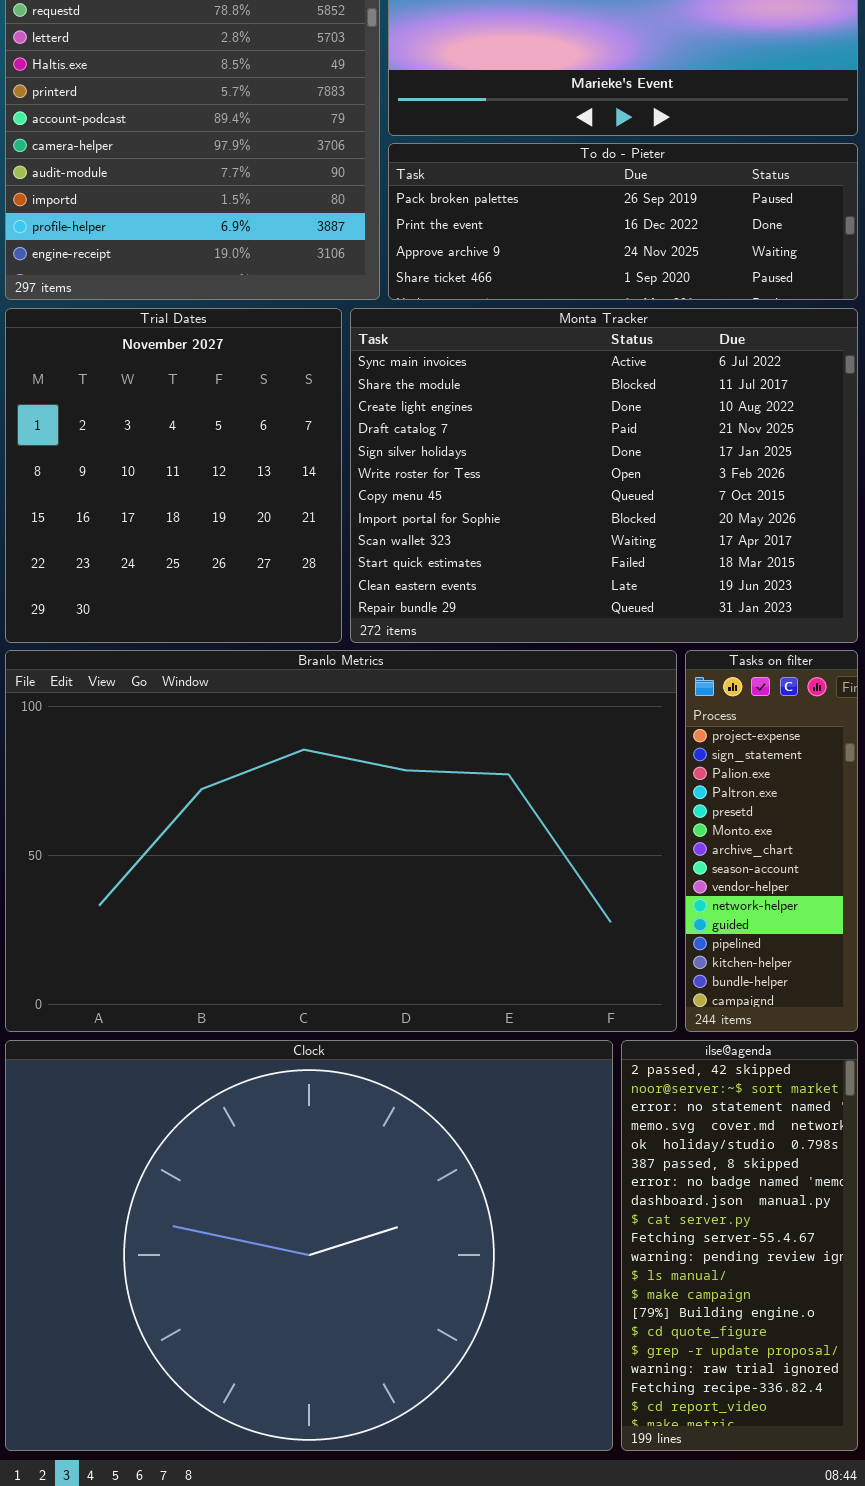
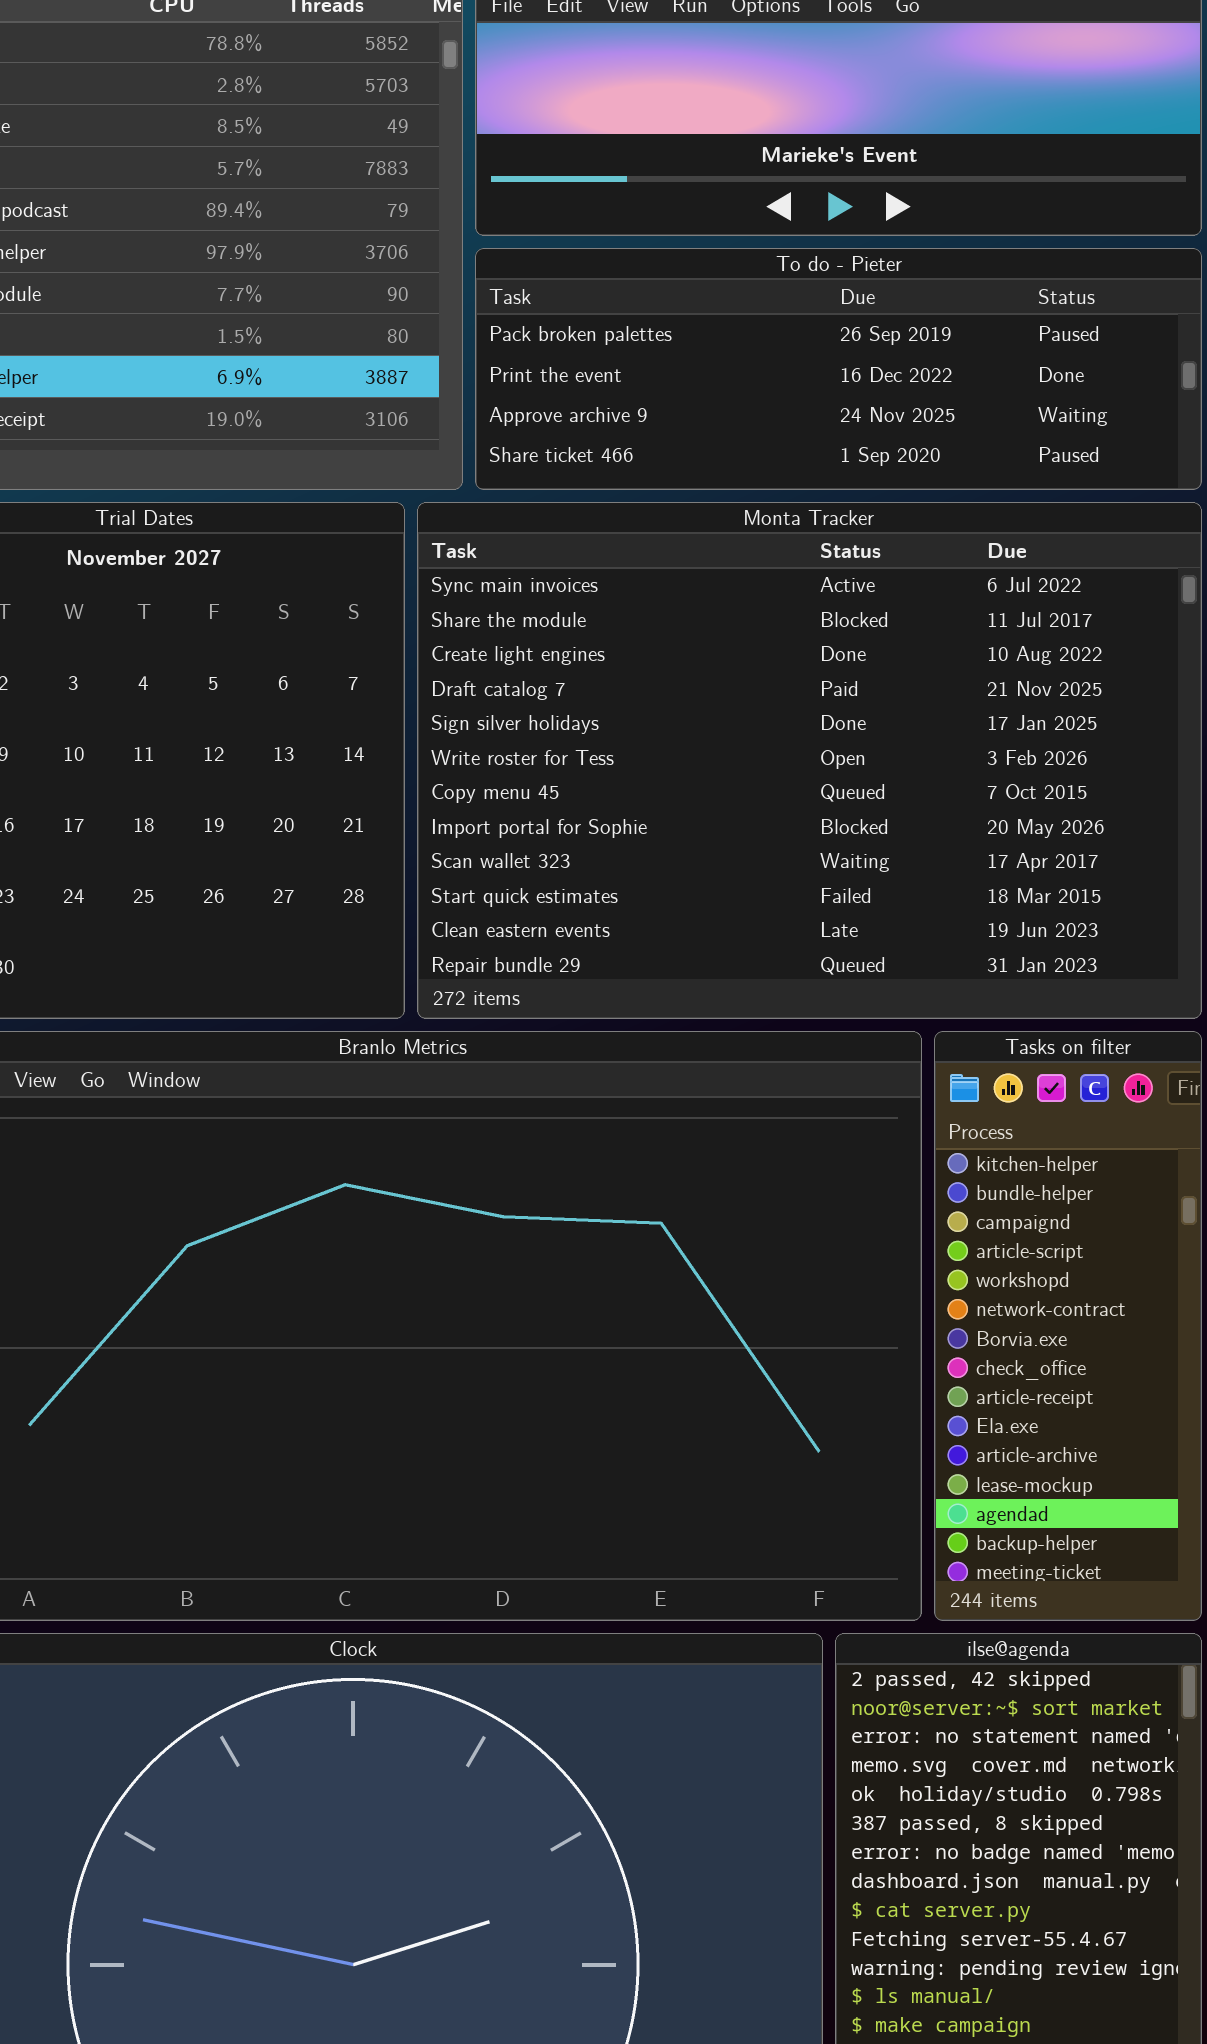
Tasks on filter: [685,650,858,1032] -> [934,1031,1202,1621], scrolled down 12 rows

